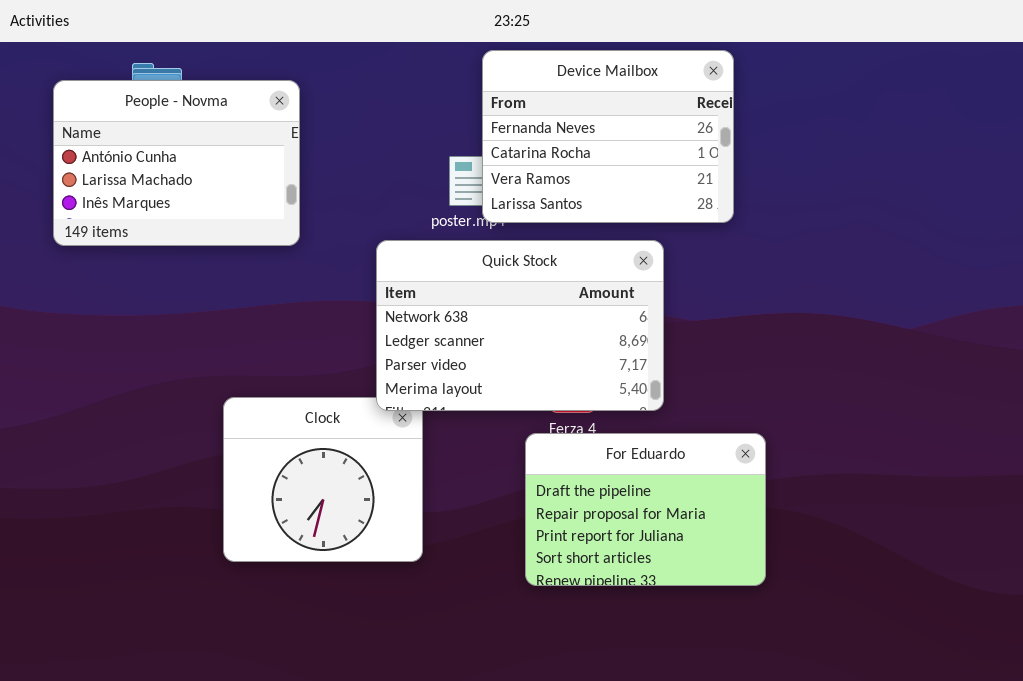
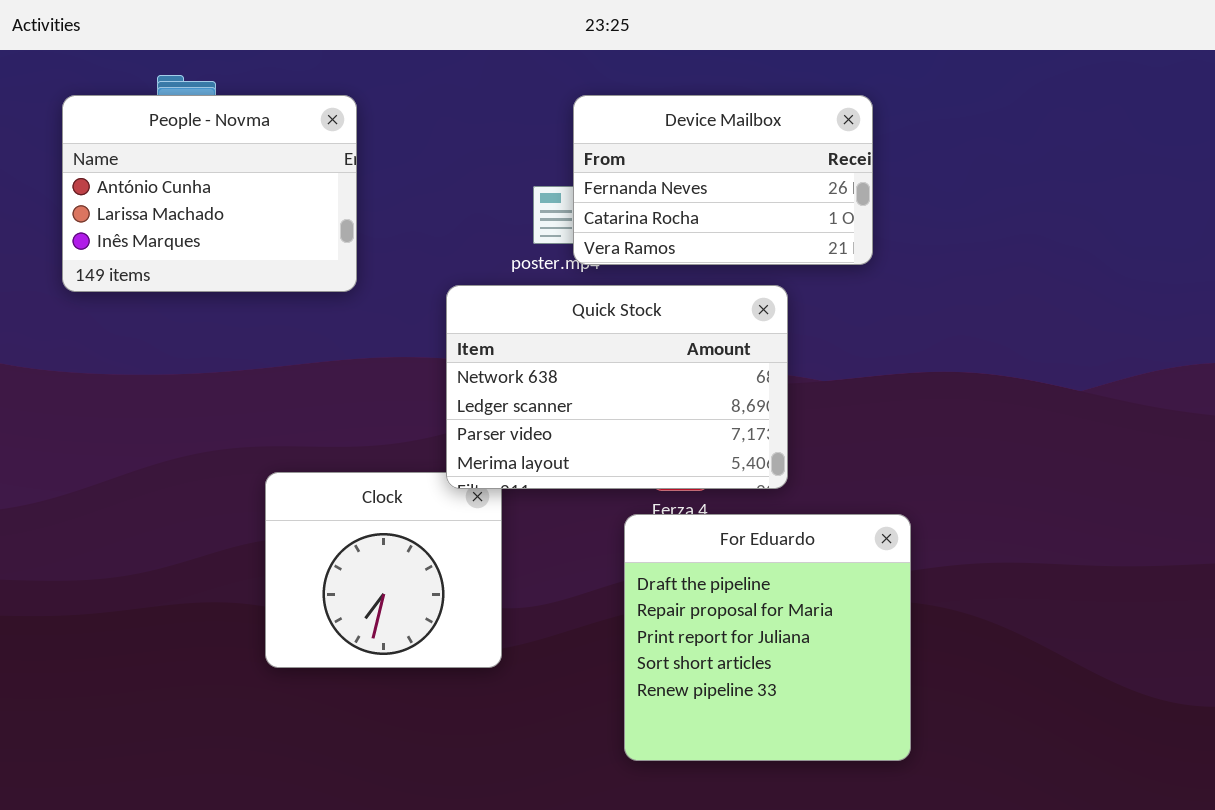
Device Mailbox: [482,50,734,223] -> [573,95,873,265], resized
For Eduardo: [525,433,766,586] -> [624,514,911,761], resized

